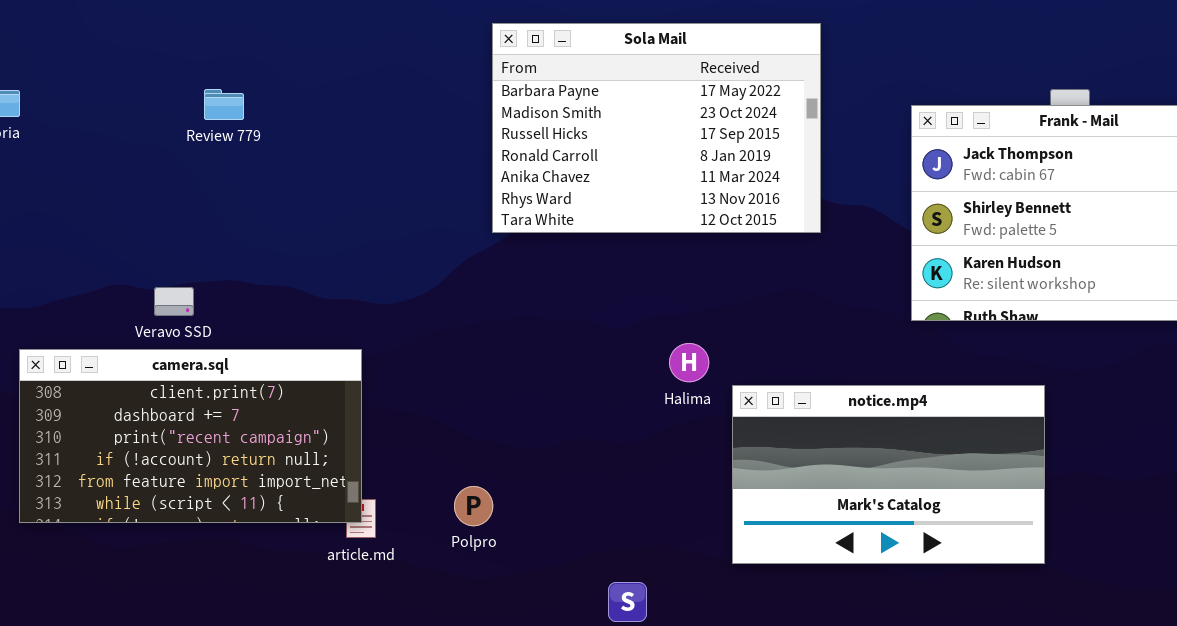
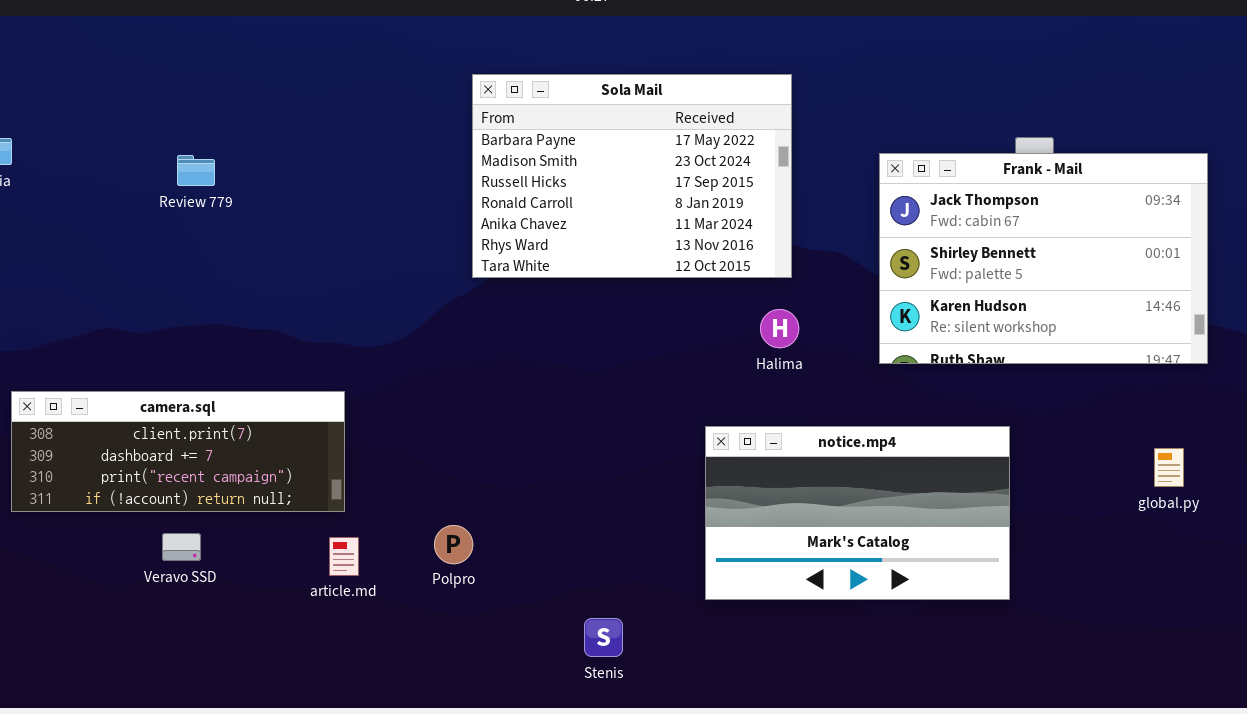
Review 779: [204,89,244,120] -> [177,155,215,186], moved
Veravo SSD: [154,287,194,316] -> [162,533,201,561], moved
Halima: [669,343,709,382] -> [760,309,799,348], moved
camera.sql: [19,349,362,523] -> [11,391,345,512], resized

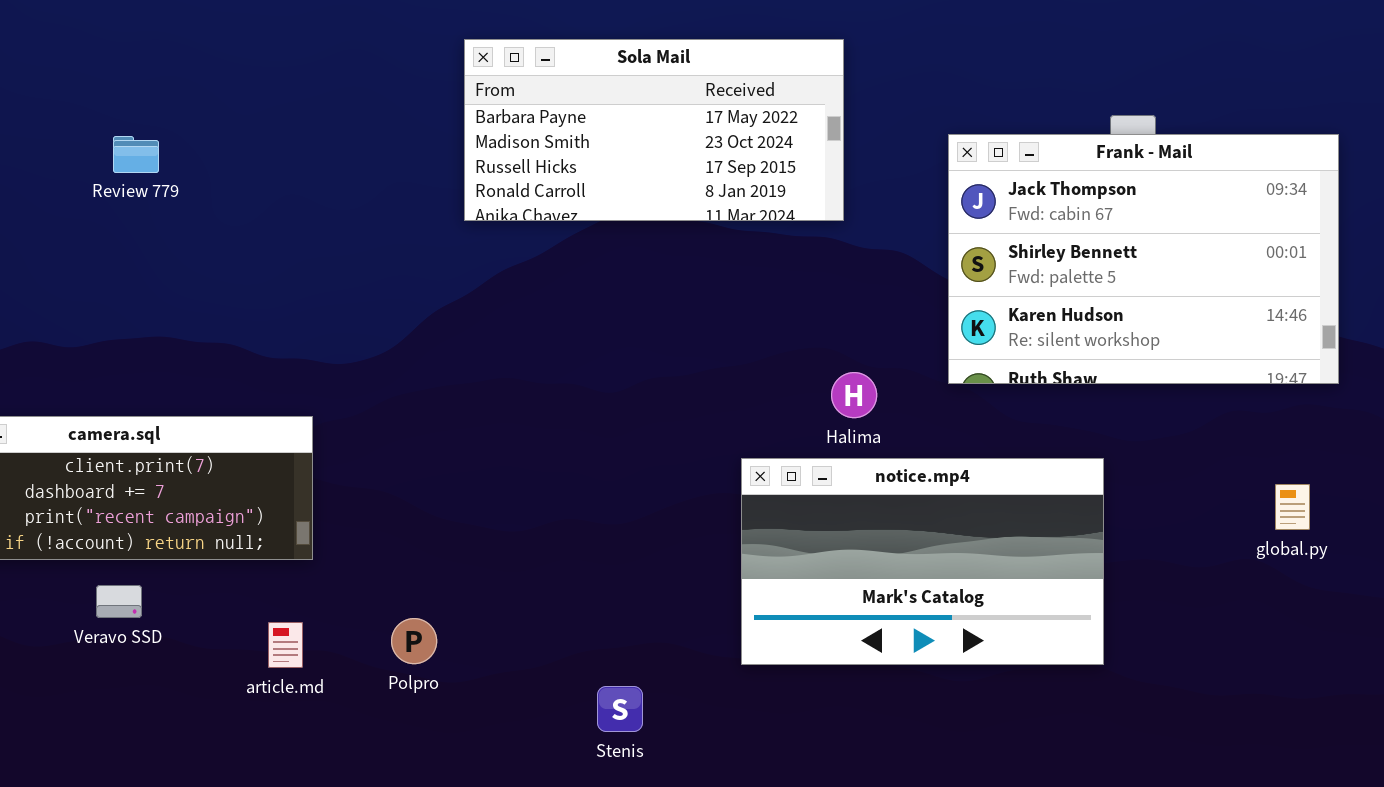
Sola Mail: [472,74,792,278] -> [464,39,844,221], resized
Halima: [760,309,799,348] -> [831,372,877,418], moved
Polpro: [434,525,473,564] -> [391,618,437,664], moved
article.md: [329,537,359,576] -> [268,622,303,668], moved

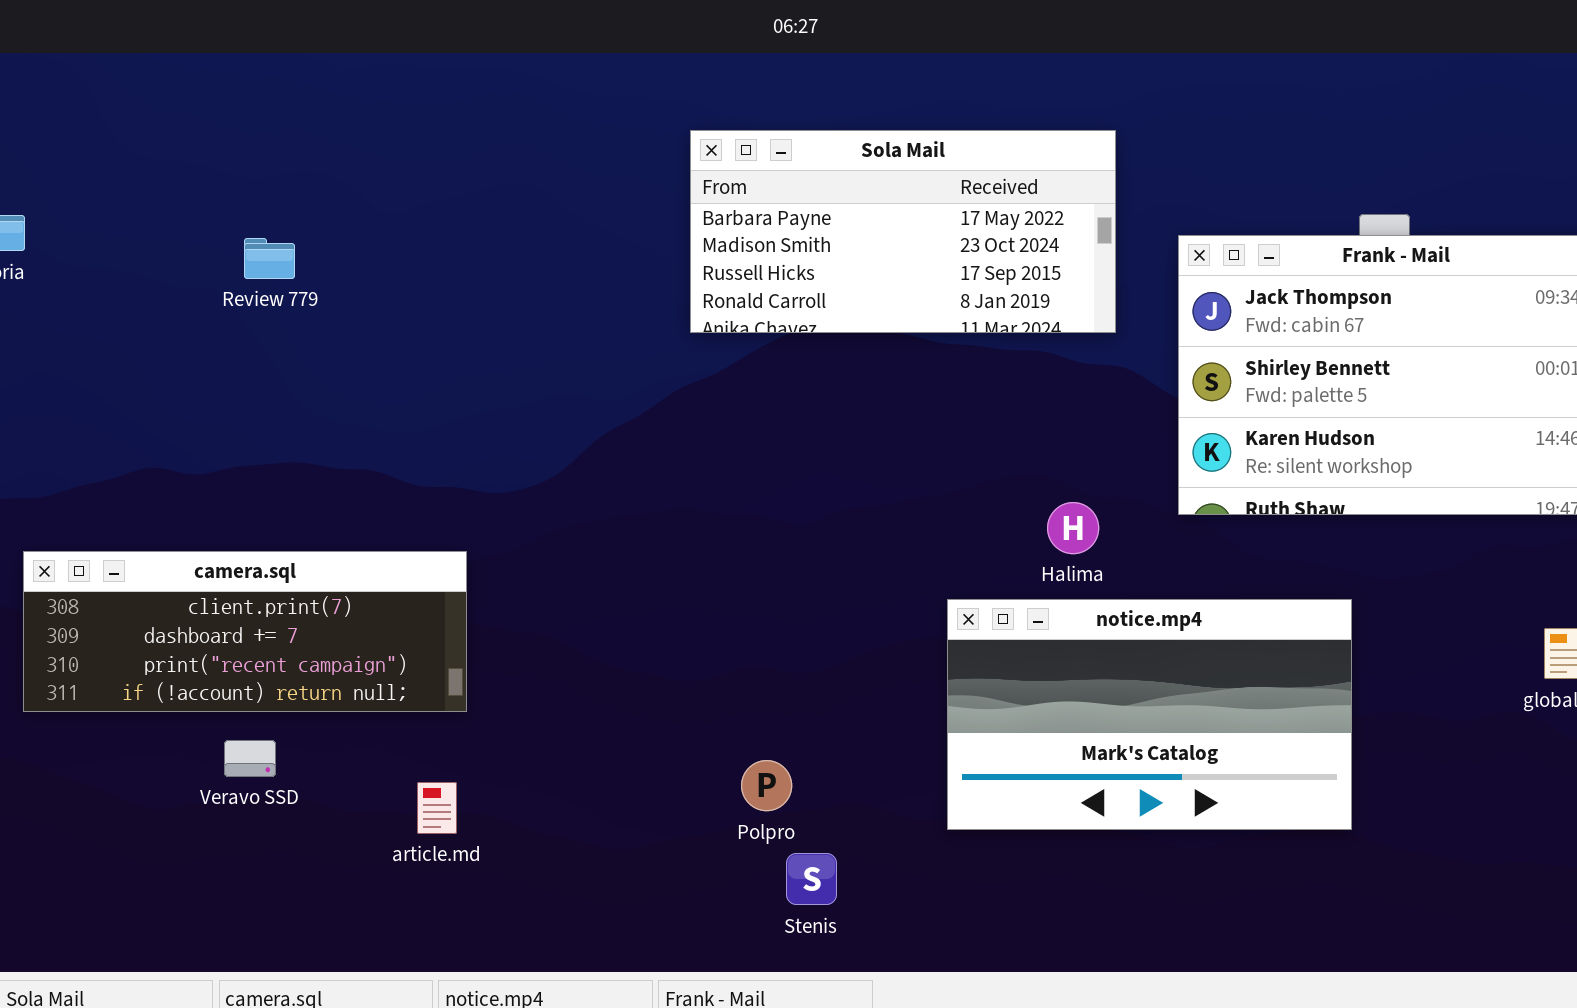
Sola Mail: [464,39,844,221] -> [690,130,1116,333], moved
Polpro: [391,618,437,664] -> [741,760,792,811], moved

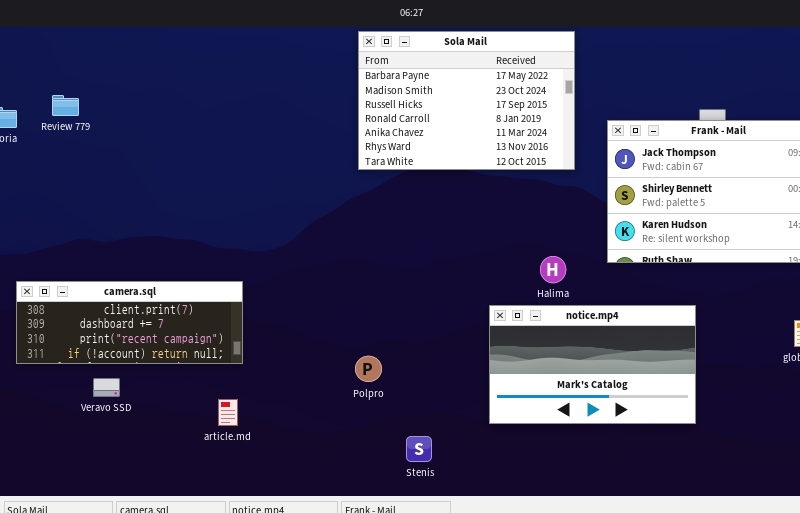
Sola Mail: [690,130,1116,333] -> [358,31,575,170], resized
Review 779: [244,238,295,279] -> [52,95,79,116], moved
Veravo SSD: [224,740,276,777] -> [93,378,120,397], moved
Polpro: [741,760,792,811] -> [355,356,382,382], moved

